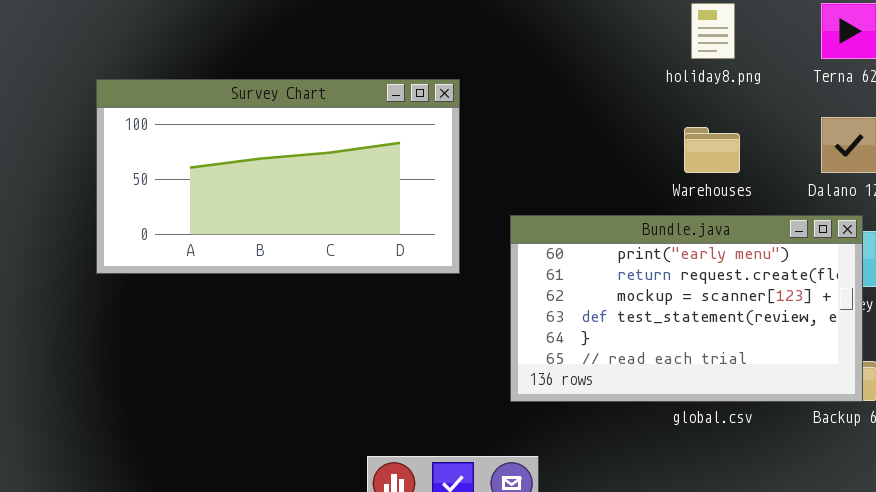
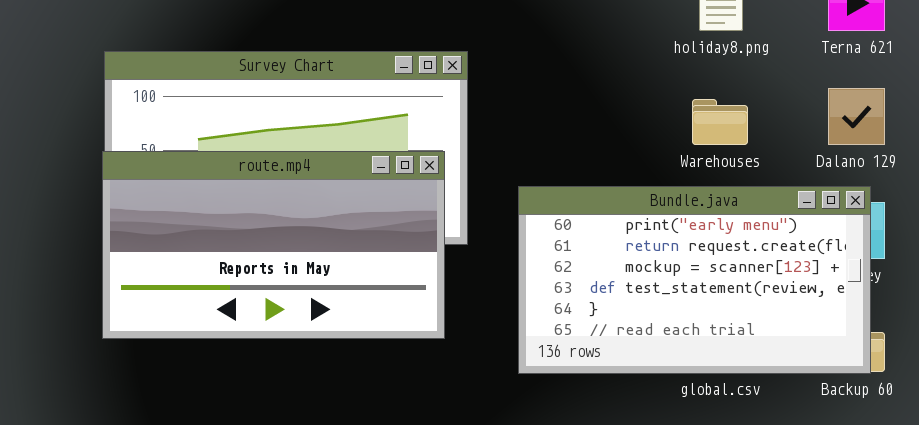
route.mp4: none -> [102,151,445,339], opened

